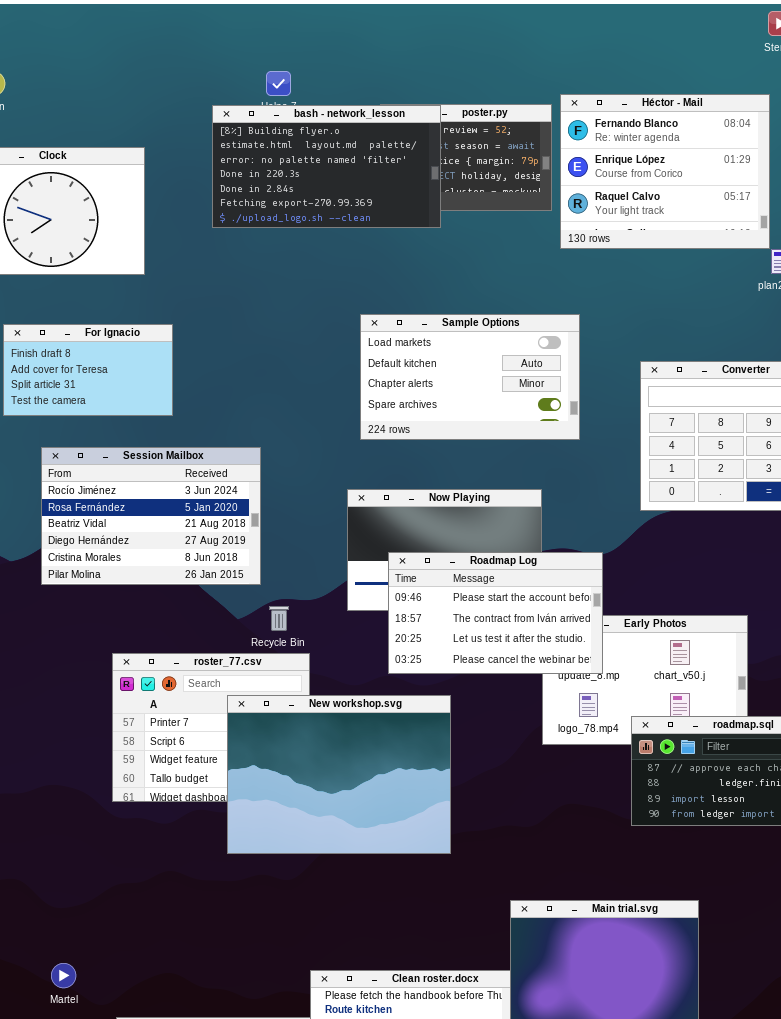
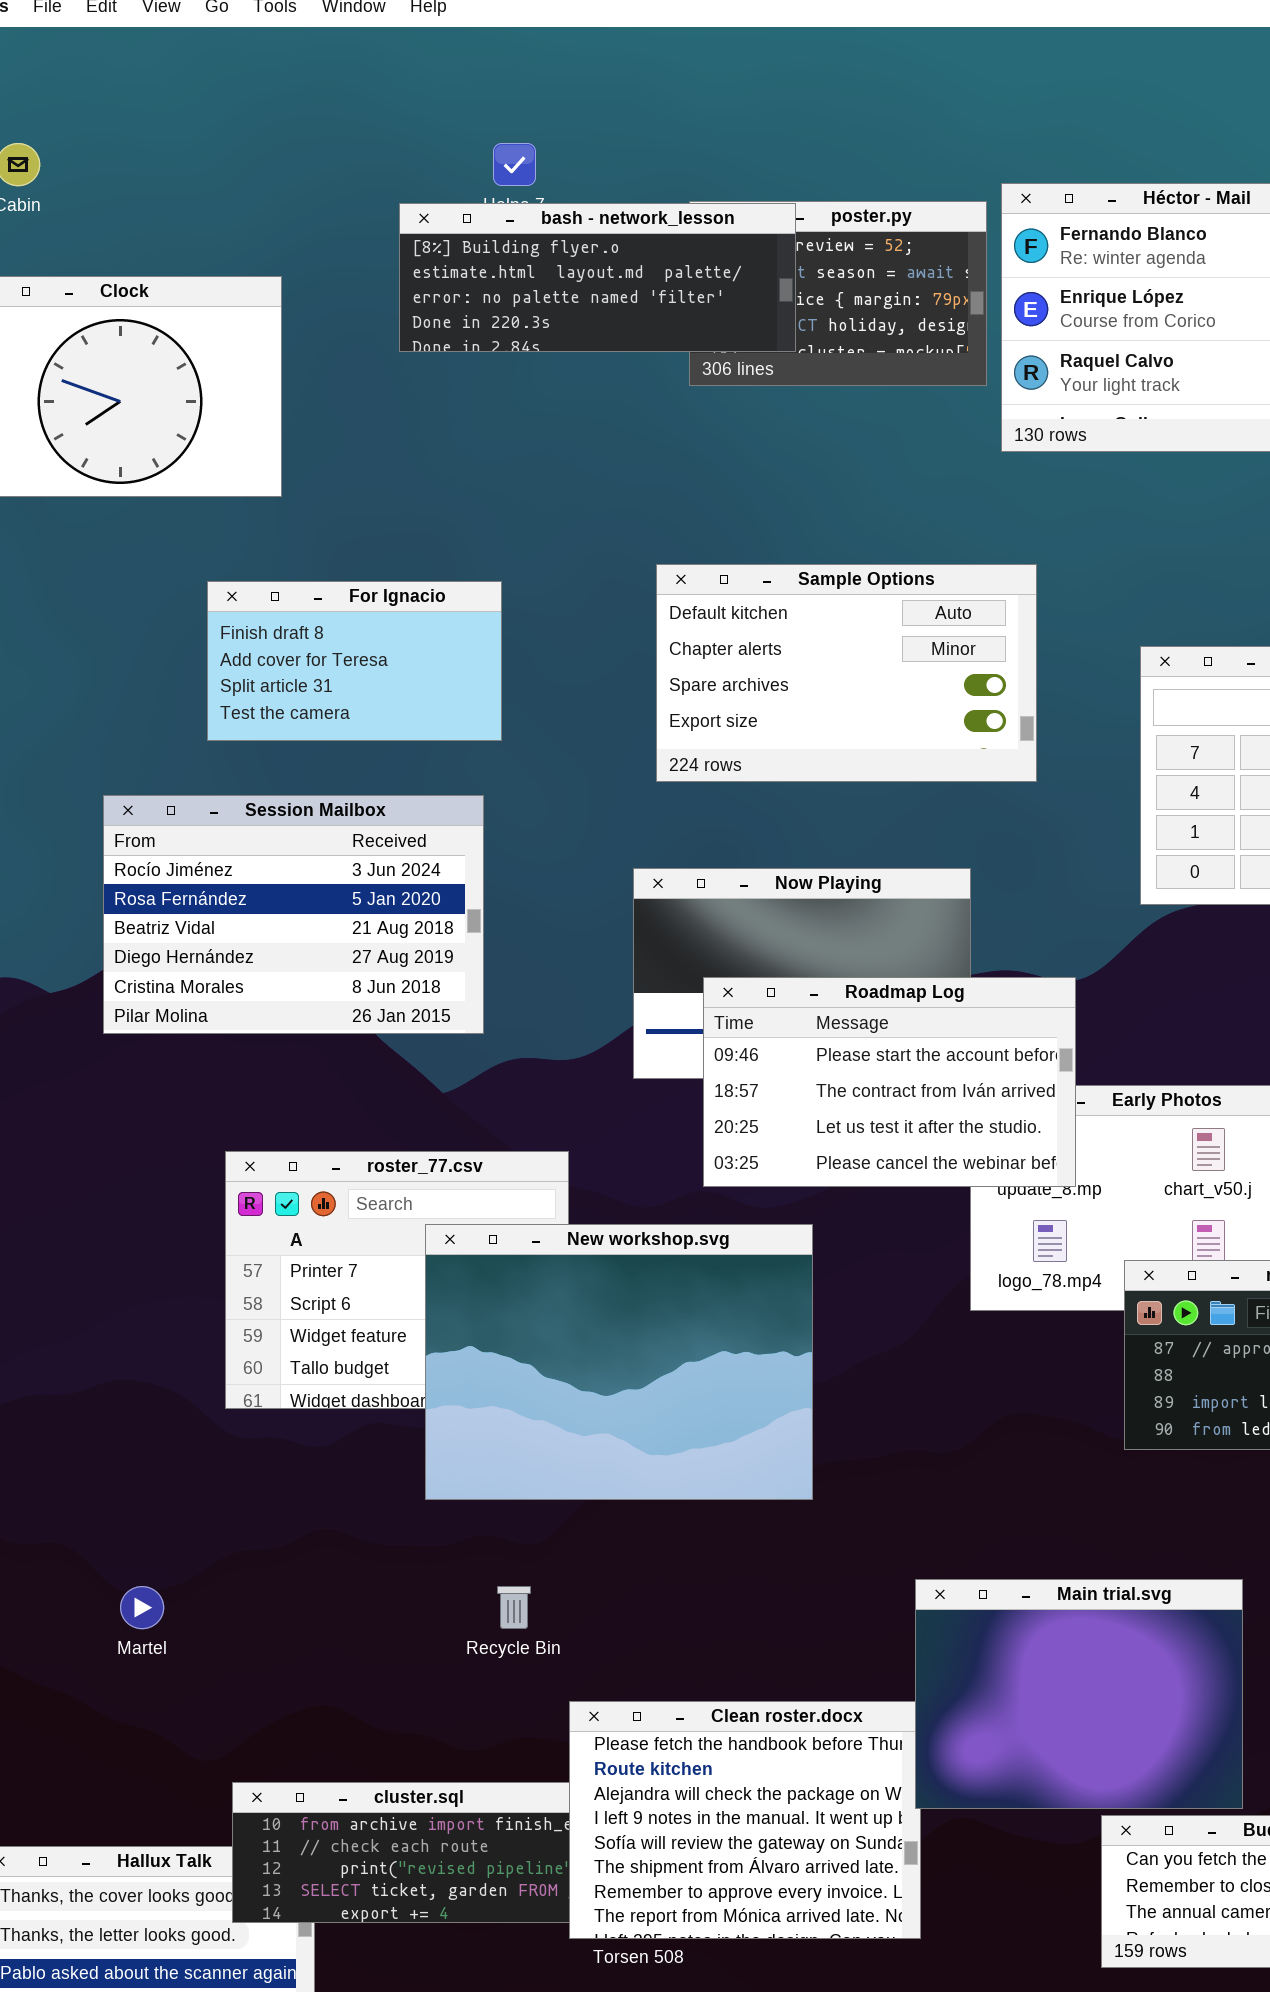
bash - network_lesson: [212,105,441,228] -> [399,203,796,352], resized
Sample Options: [360,314,580,440] -> [656,564,1037,782], scrolled down 1 row
For Ignacio: [3,324,173,416] -> [207,581,502,741], moved
Recycle Bin: [269,606,289,631] -> [497,1586,531,1629], moved
Martel: [51,963,76,988] -> [120,1586,164,1629], moved

